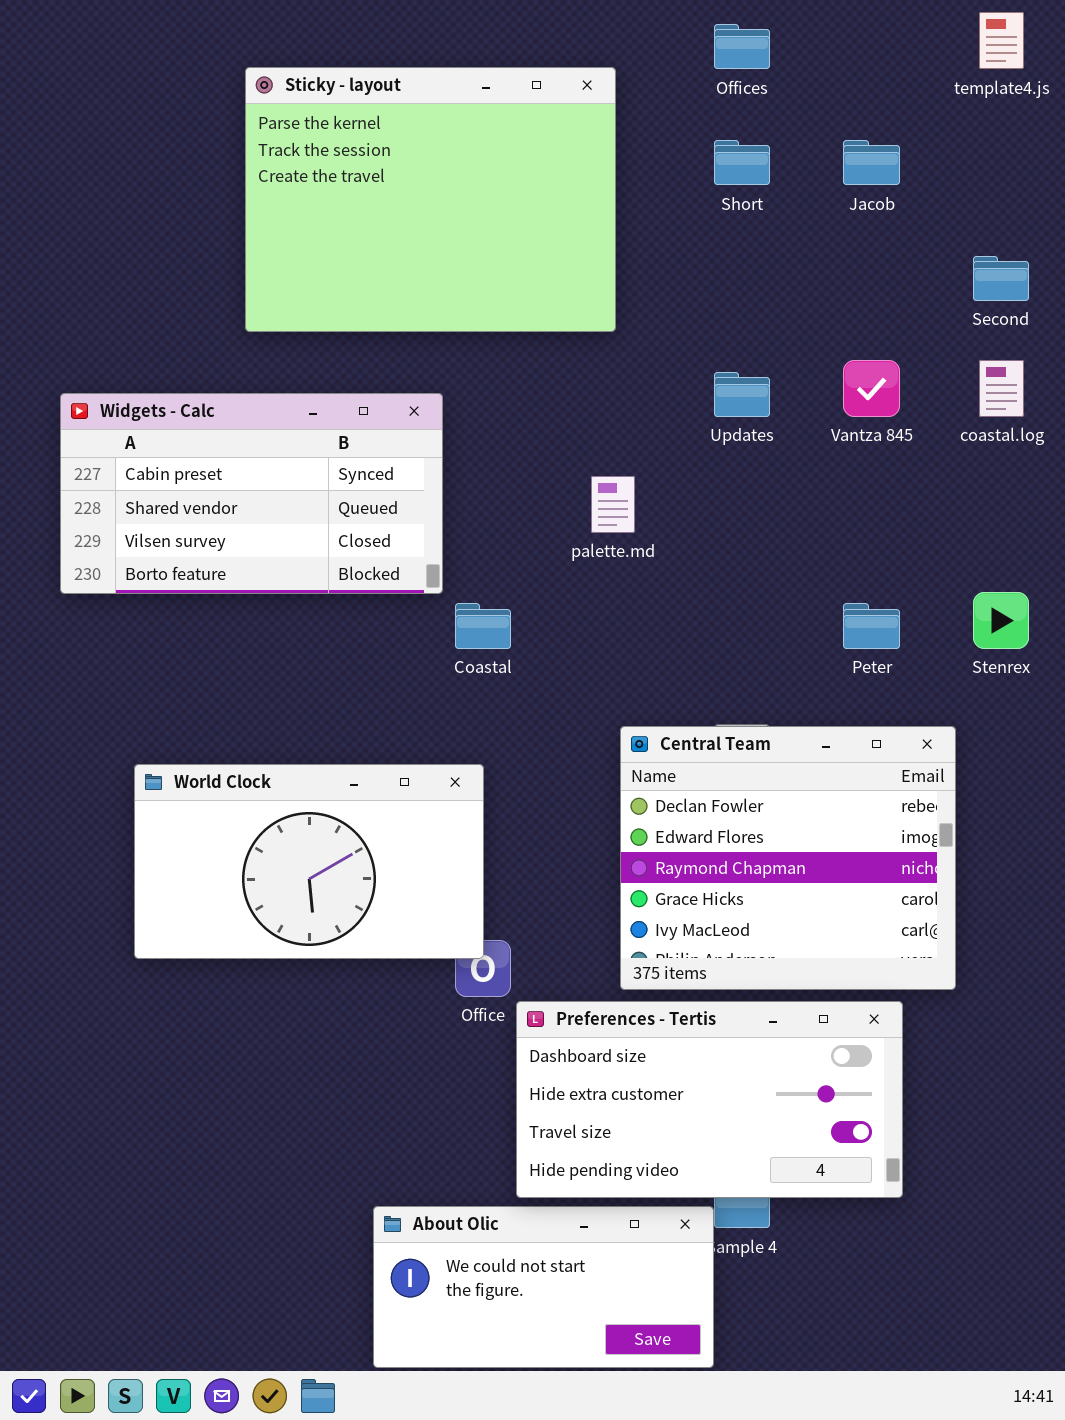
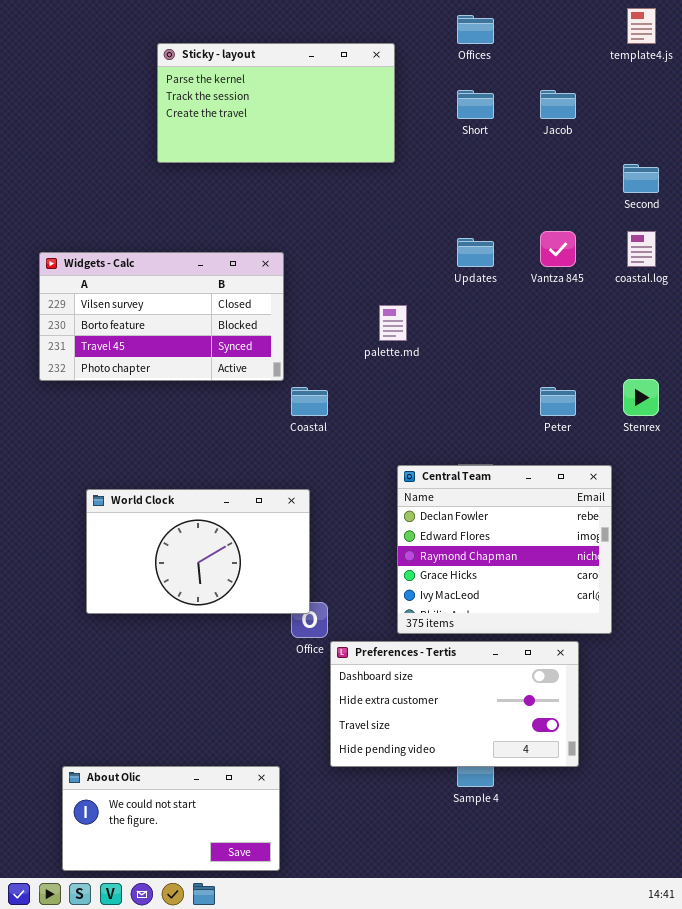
Sticky - layout: [245,67,616,332] -> [157,43,395,163], resized
Widgets - Calc: [60,393,443,594] -> [39,252,284,381], scrolled down 2 rows
About Olic: [373,1206,714,1368] -> [62,766,280,871], moved

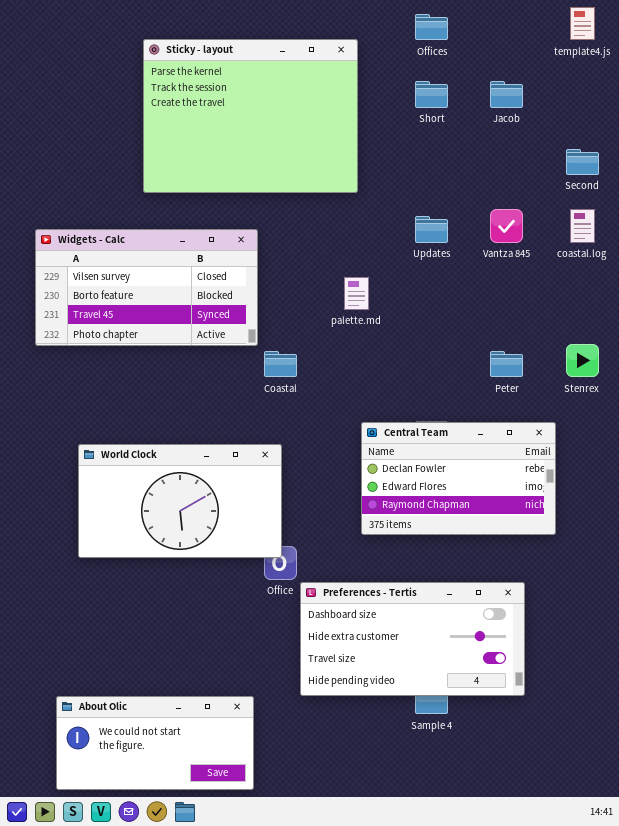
Sticky - layout: [157,43,395,163] -> [143,39,358,193], resized
Central Team: [397,465,612,634] -> [361,422,556,535], resized

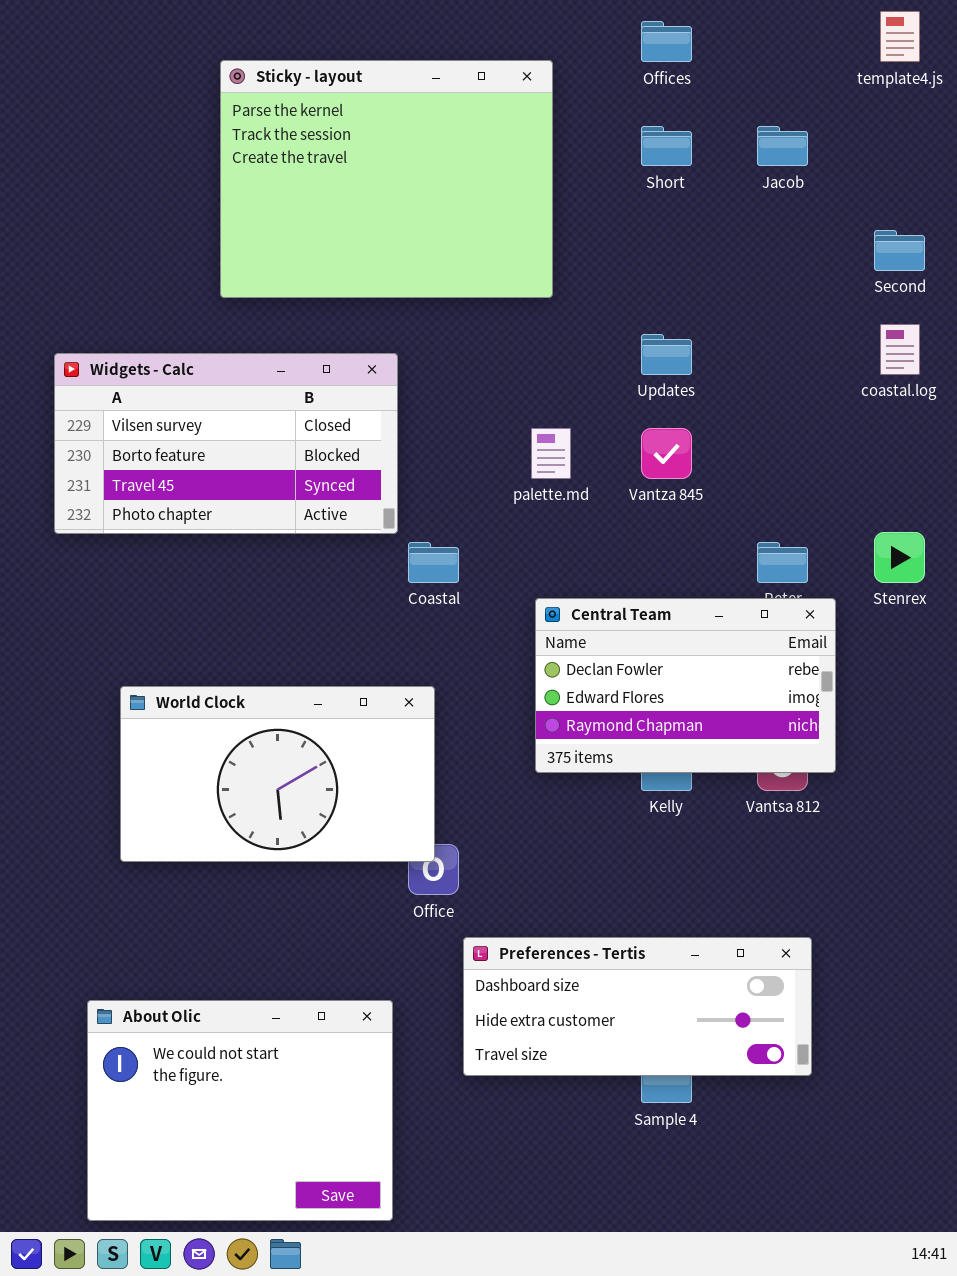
Vantza 845: [490,209,523,243] -> [641,428,692,479], moved
Central Team: [361,422,556,535] -> [535,598,836,773], moved
Preferences - Tertis: [300,582,525,696] -> [463,937,812,1076], resized
About Olic: [56,696,254,790] -> [87,1000,393,1221], resized

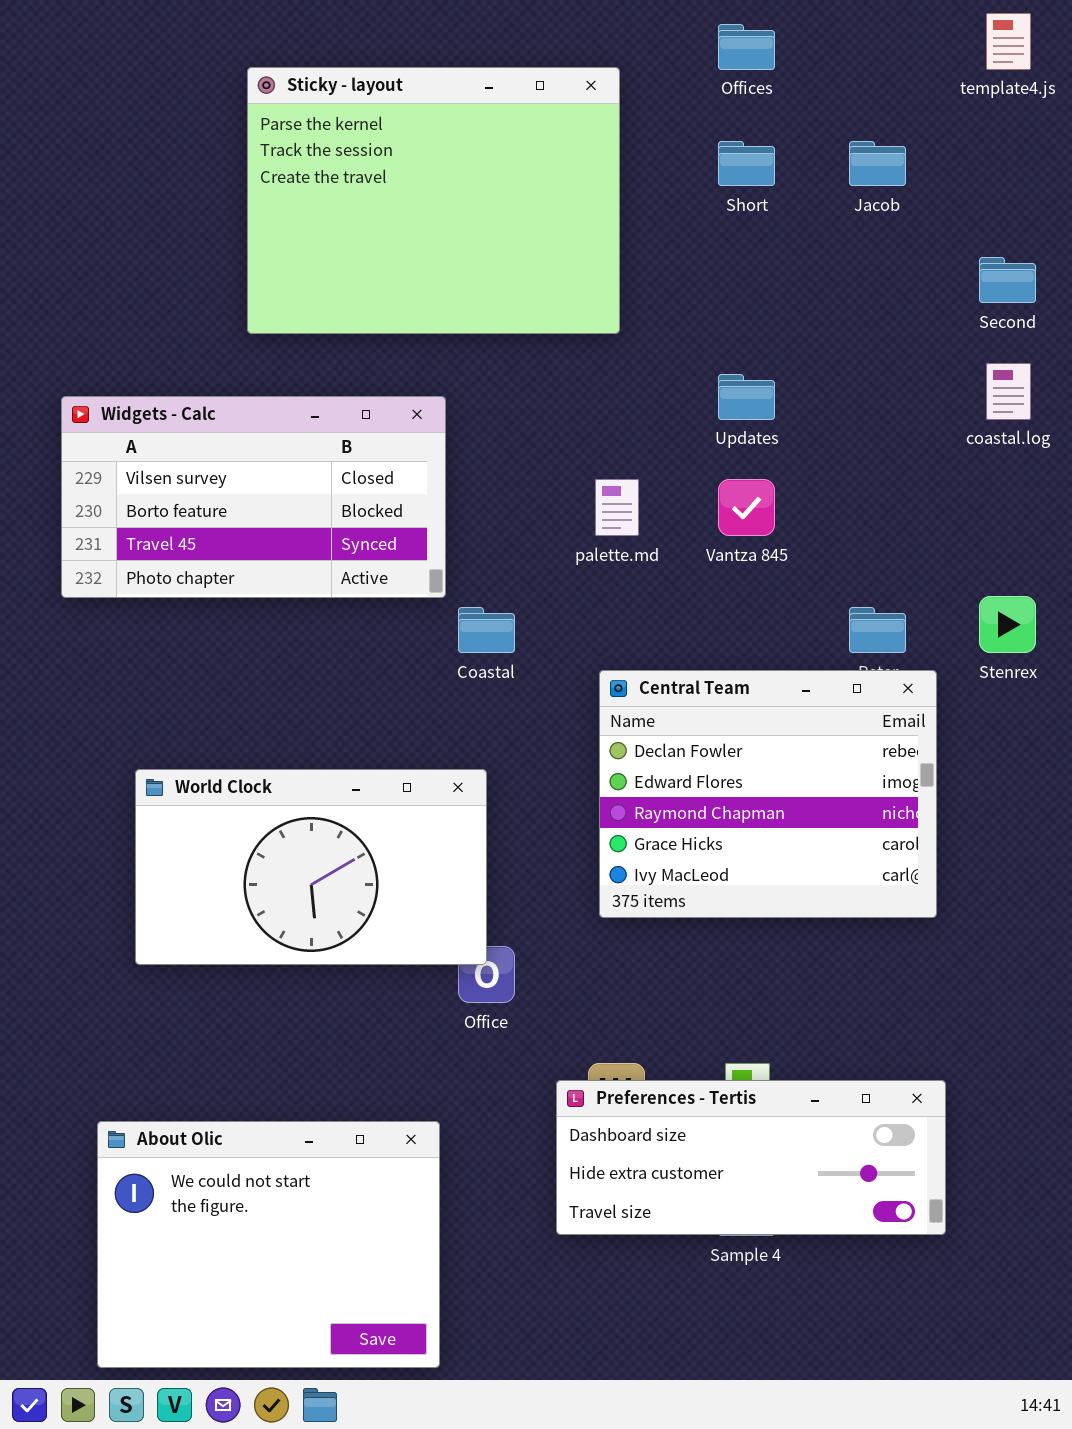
Central Team: [535,598,836,773] -> [599,670,937,918], resized
Preferences - Tertis: [463,937,812,1076] -> [556,1080,946,1235], moved

